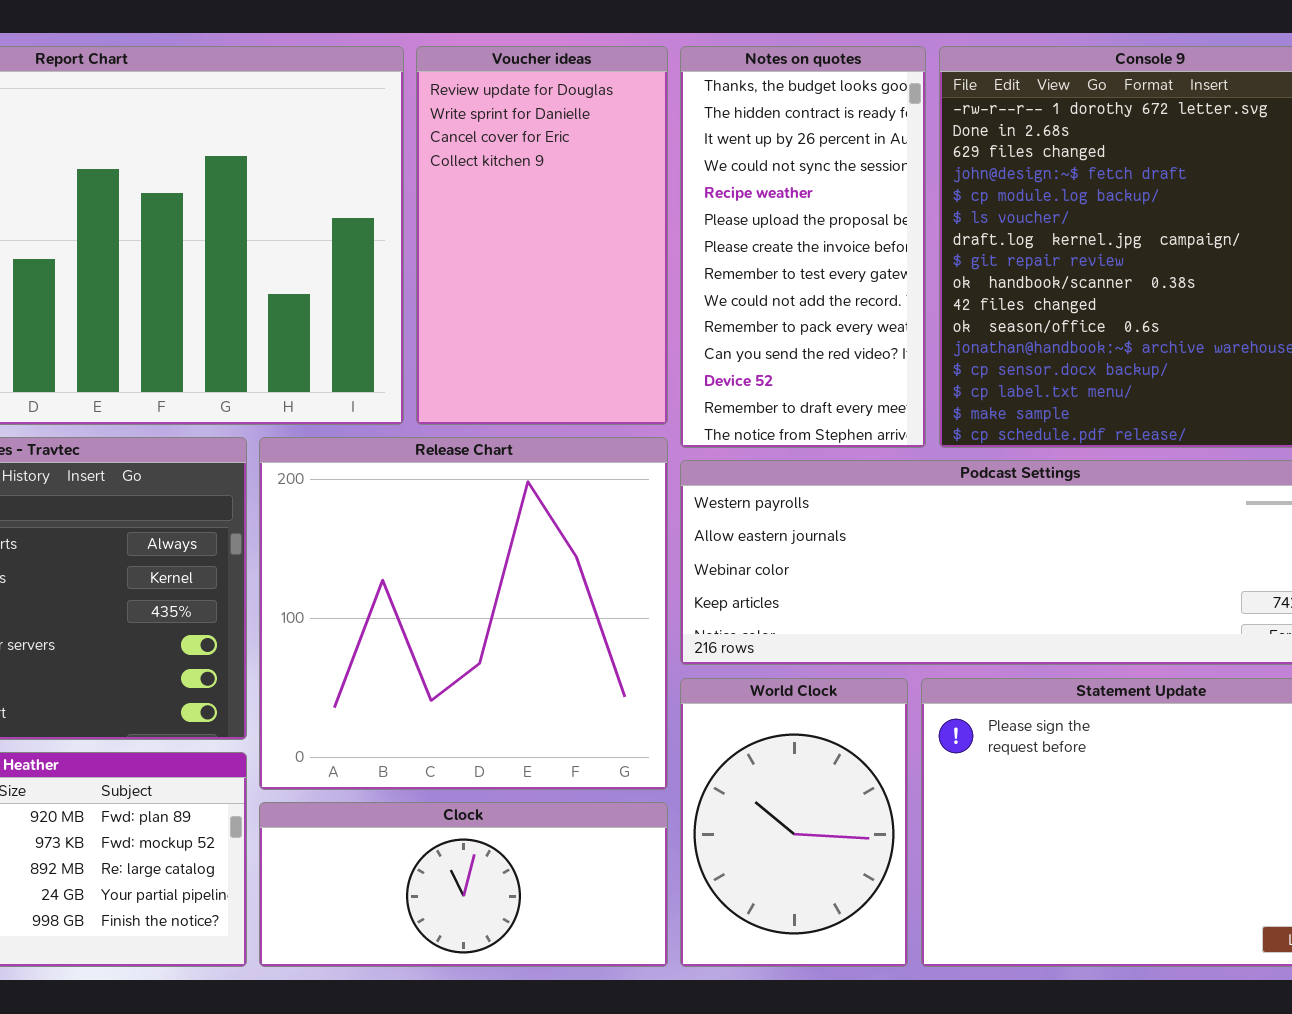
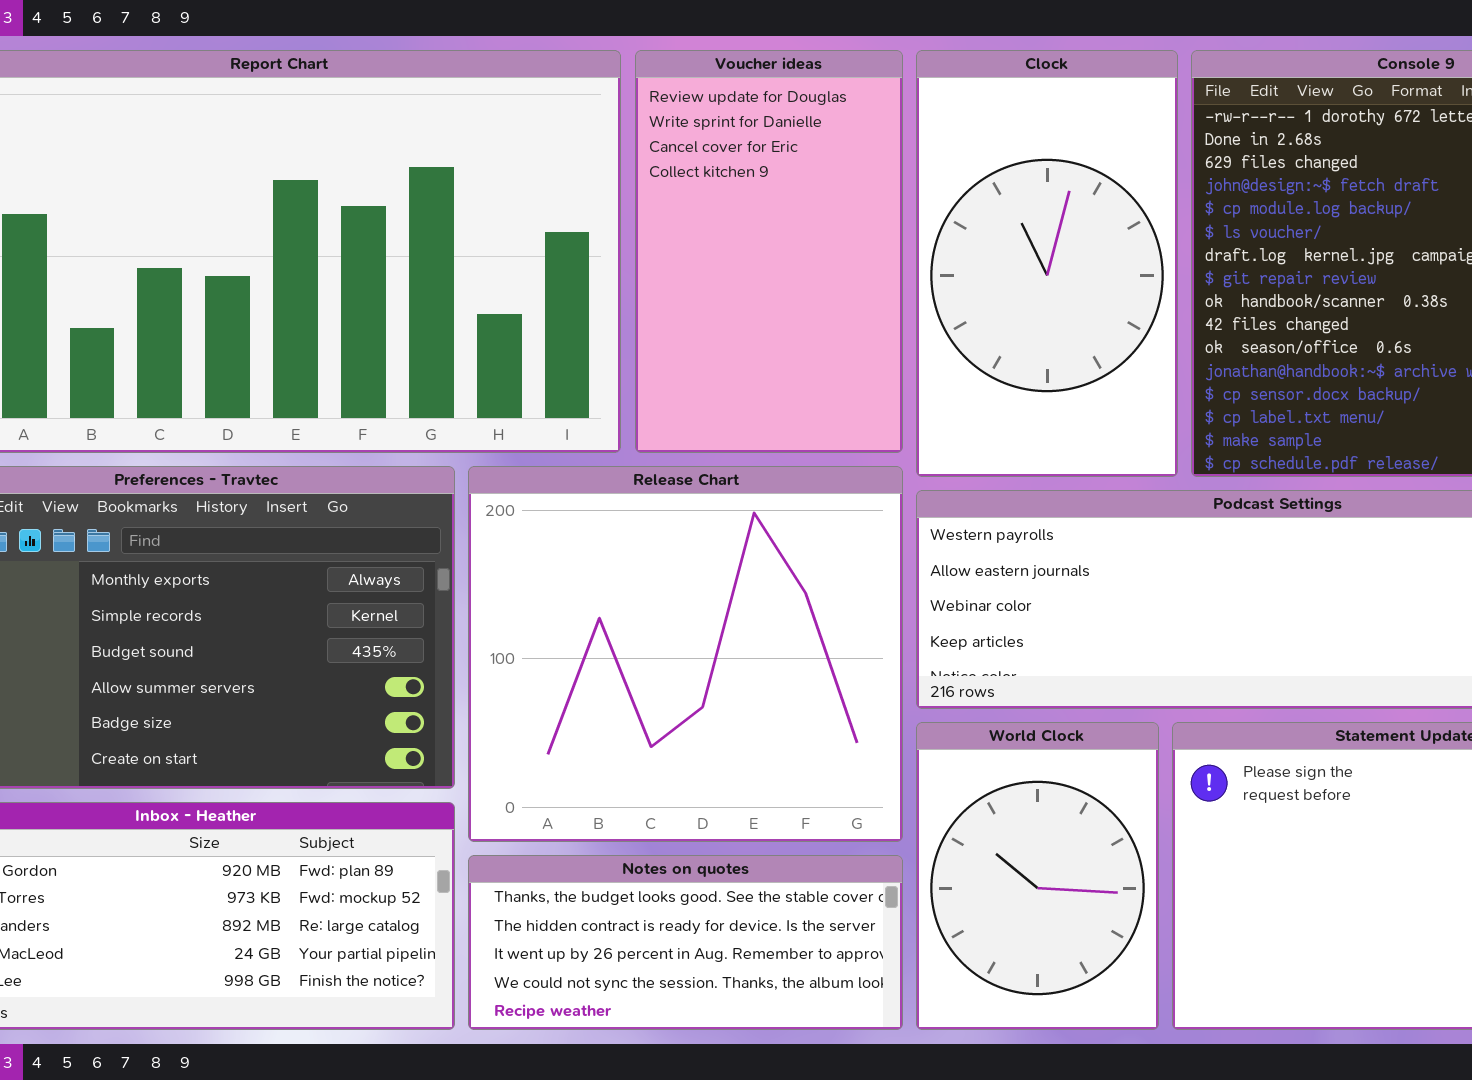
Notes on quotes: [680,46,926,448] -> [468,855,903,1030], moved, resized
Clock: [259,802,668,967] -> [916,50,1178,477], moved, resized

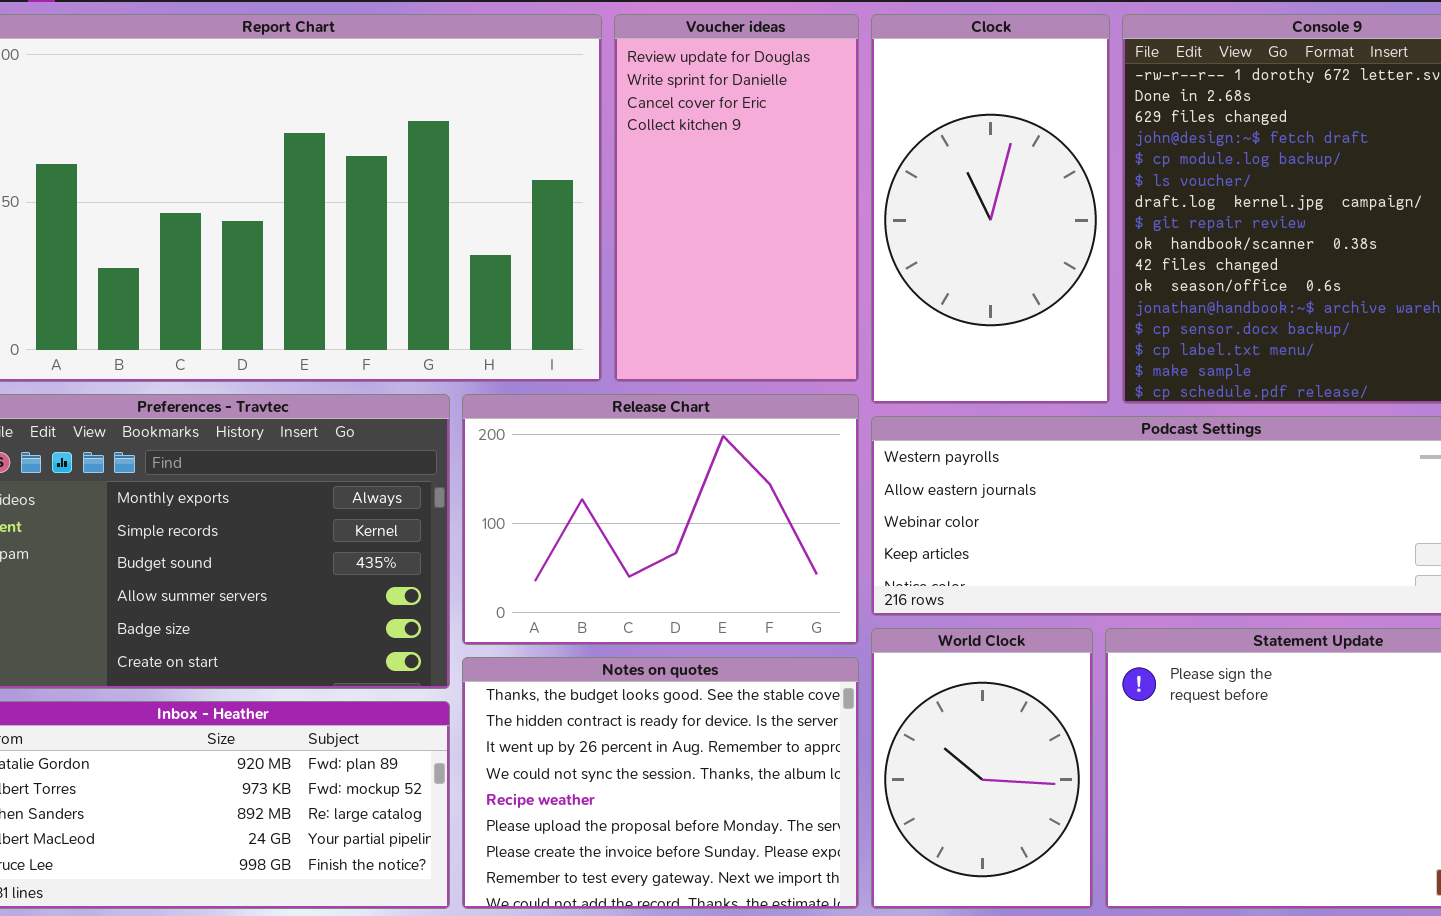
Release Chart: [468,466,903,842] -> [462,394,859,645], resized
Notes on quotes: [468,855,903,1030] -> [462,657,859,909], resized

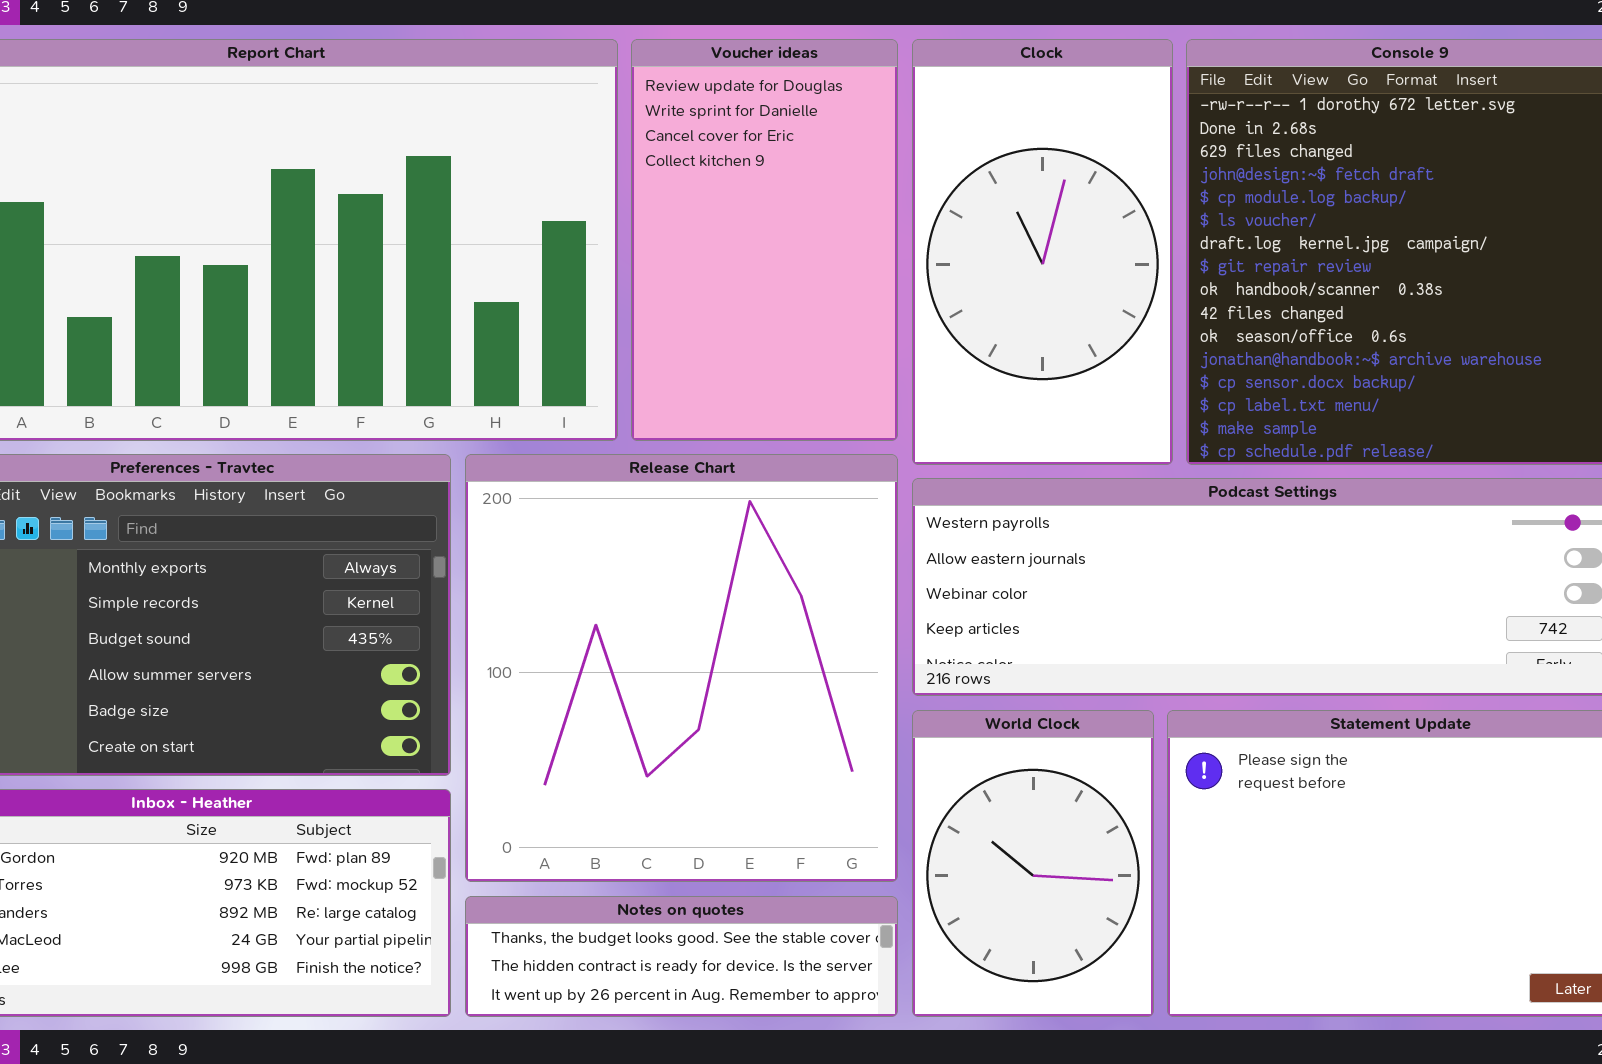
Release Chart: [462,394,859,645] -> [465,454,898,882], resized
Notes on quotes: [462,657,859,909] -> [465,896,898,1017], resized

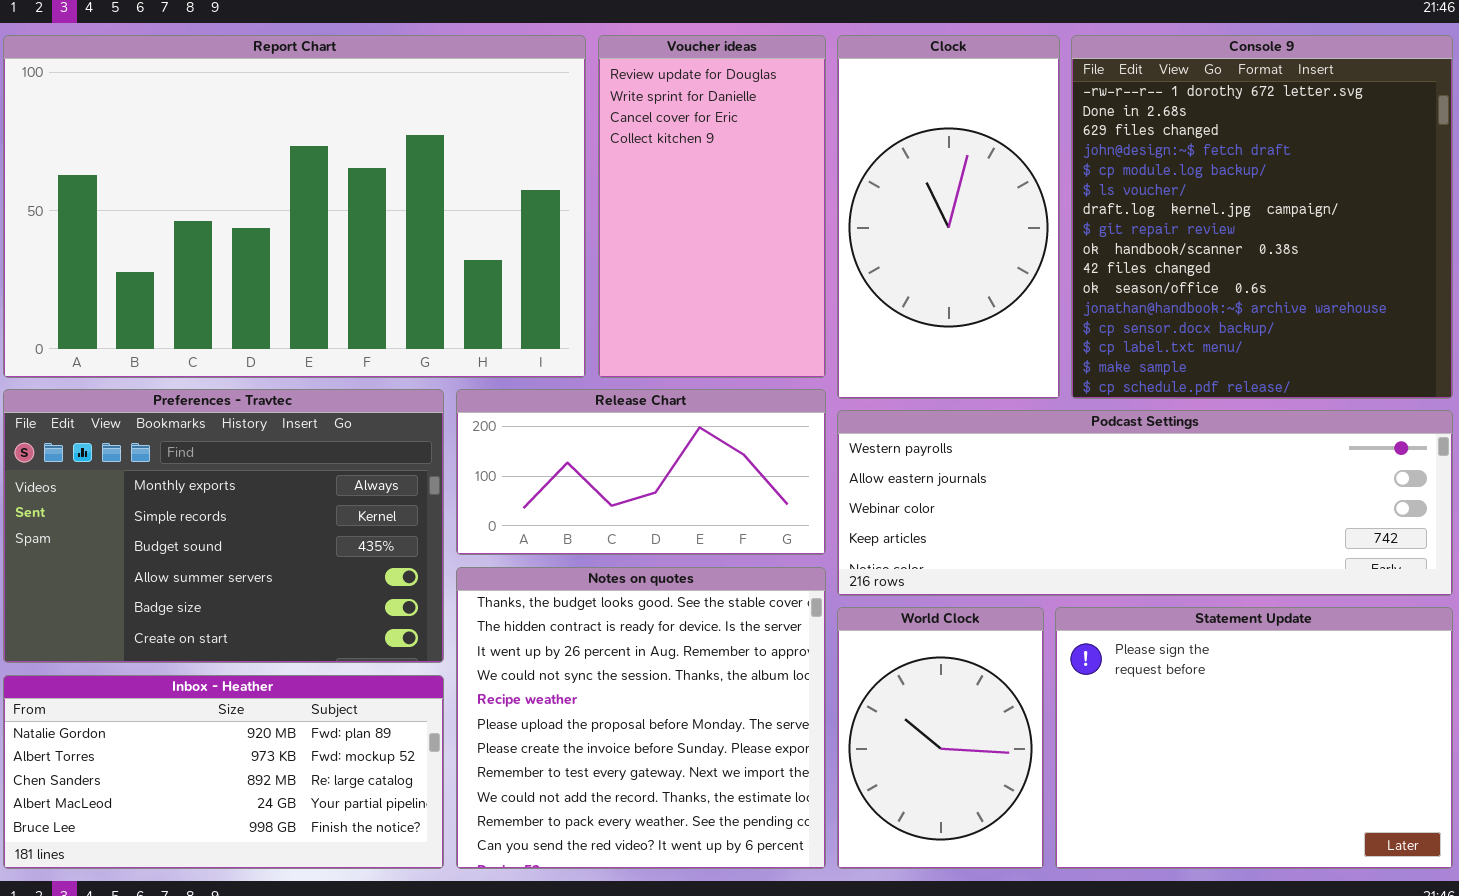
Release Chart: [465,454,898,882] -> [456,389,826,555], resized
Notes on quotes: [465,896,898,1017] -> [456,567,826,869], resized

